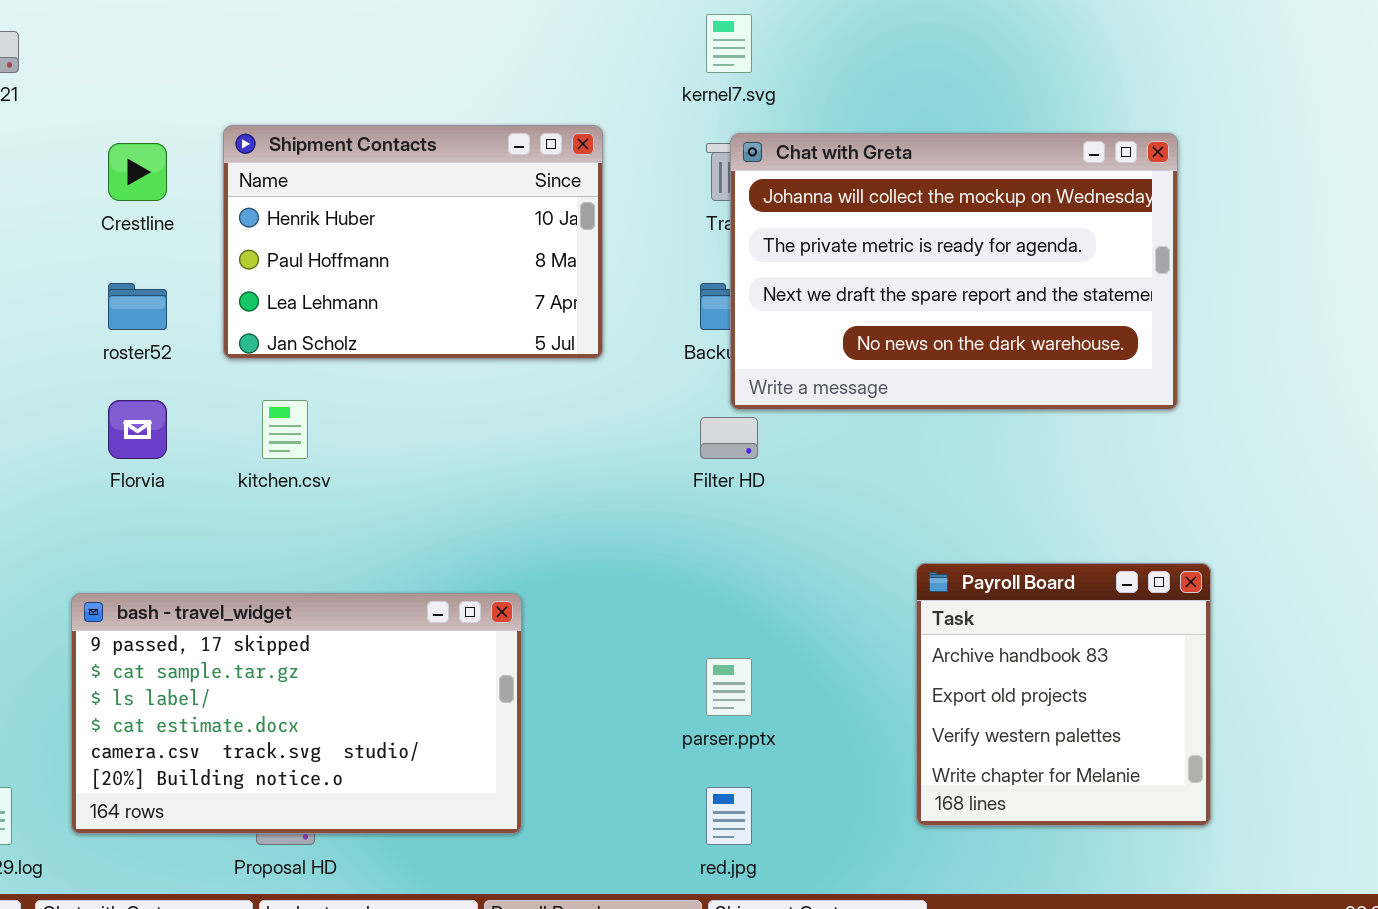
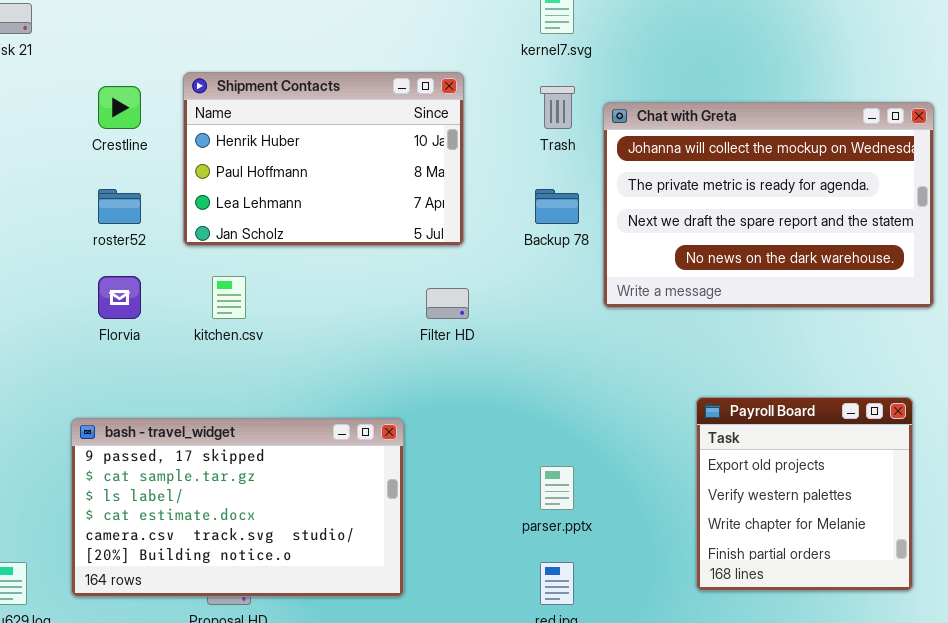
Chat with Greta: [730,133,1178,410] -> [603,102,934,308], moved
Filter HD: [700,417,758,459] -> [426,288,469,319], moved
Payroll Board: [916,563,1211,826] -> [696,397,913,591], scrolled down 1 row

